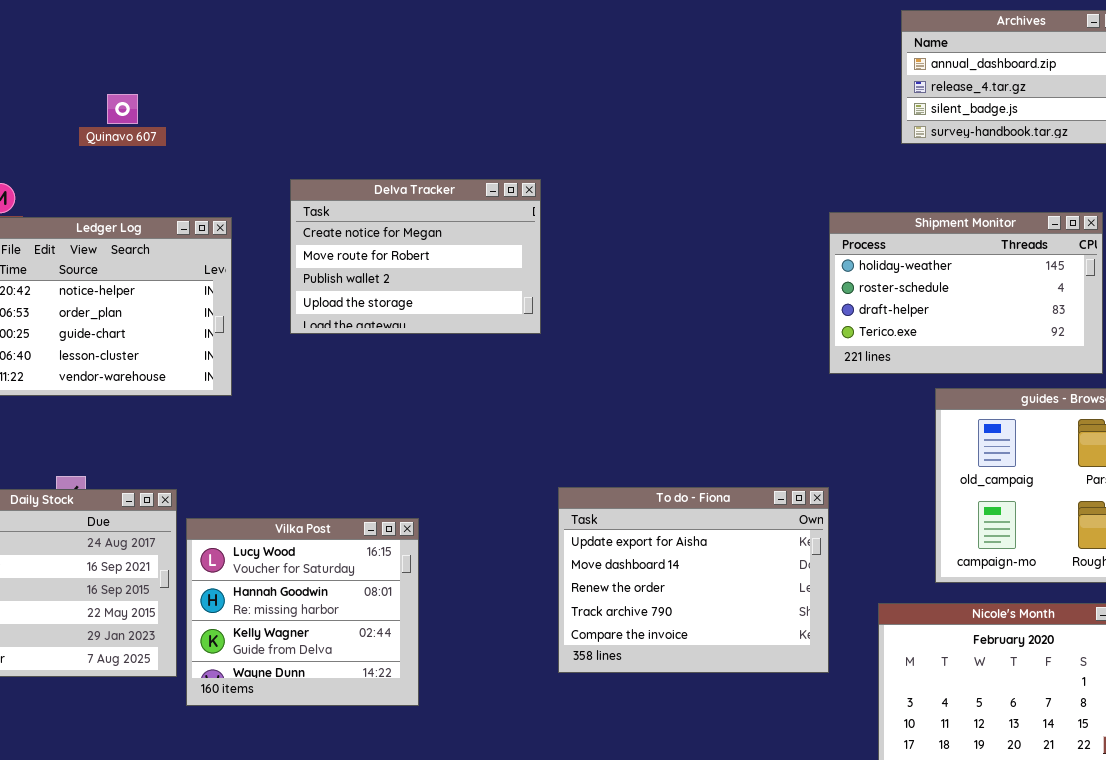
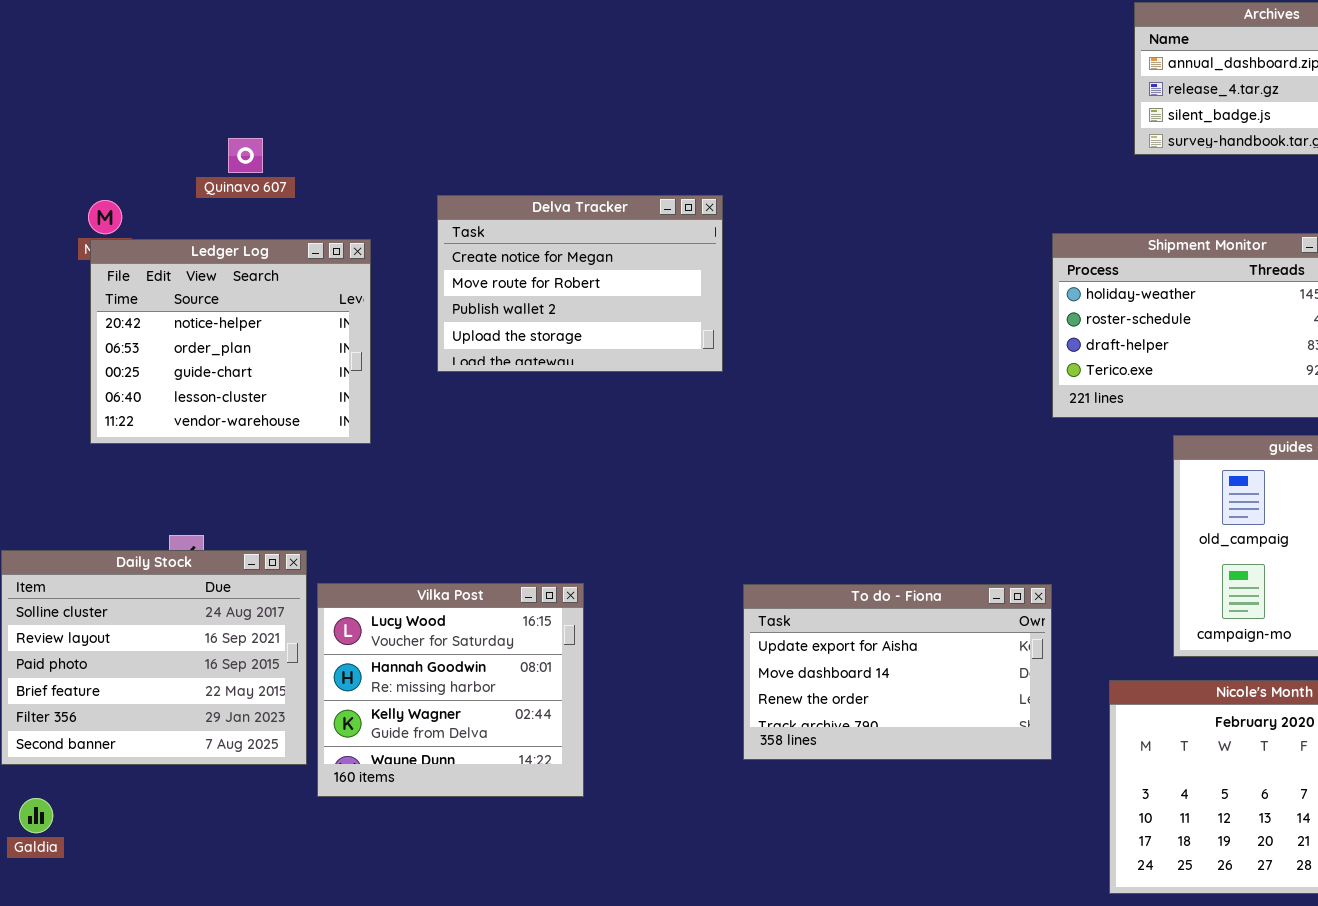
Quinavo 607: [107,94,138,124] -> [228,138,263,173], moved
To do - Fiona: [558,487,829,673] -> [743,584,1052,760], resized

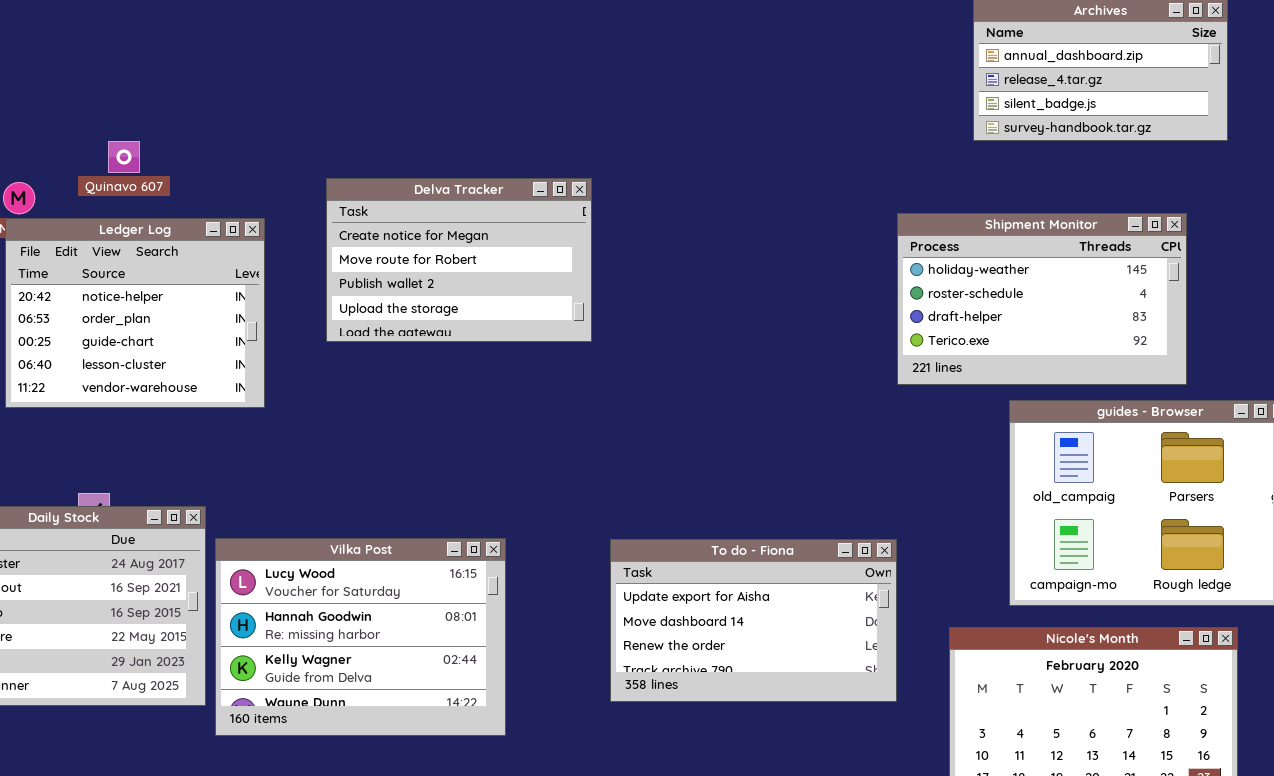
Quinavo 607: [228,138,263,173] -> [108,141,140,173], moved
Vilka Post: [317,583,584,797] -> [215,538,506,736], resized

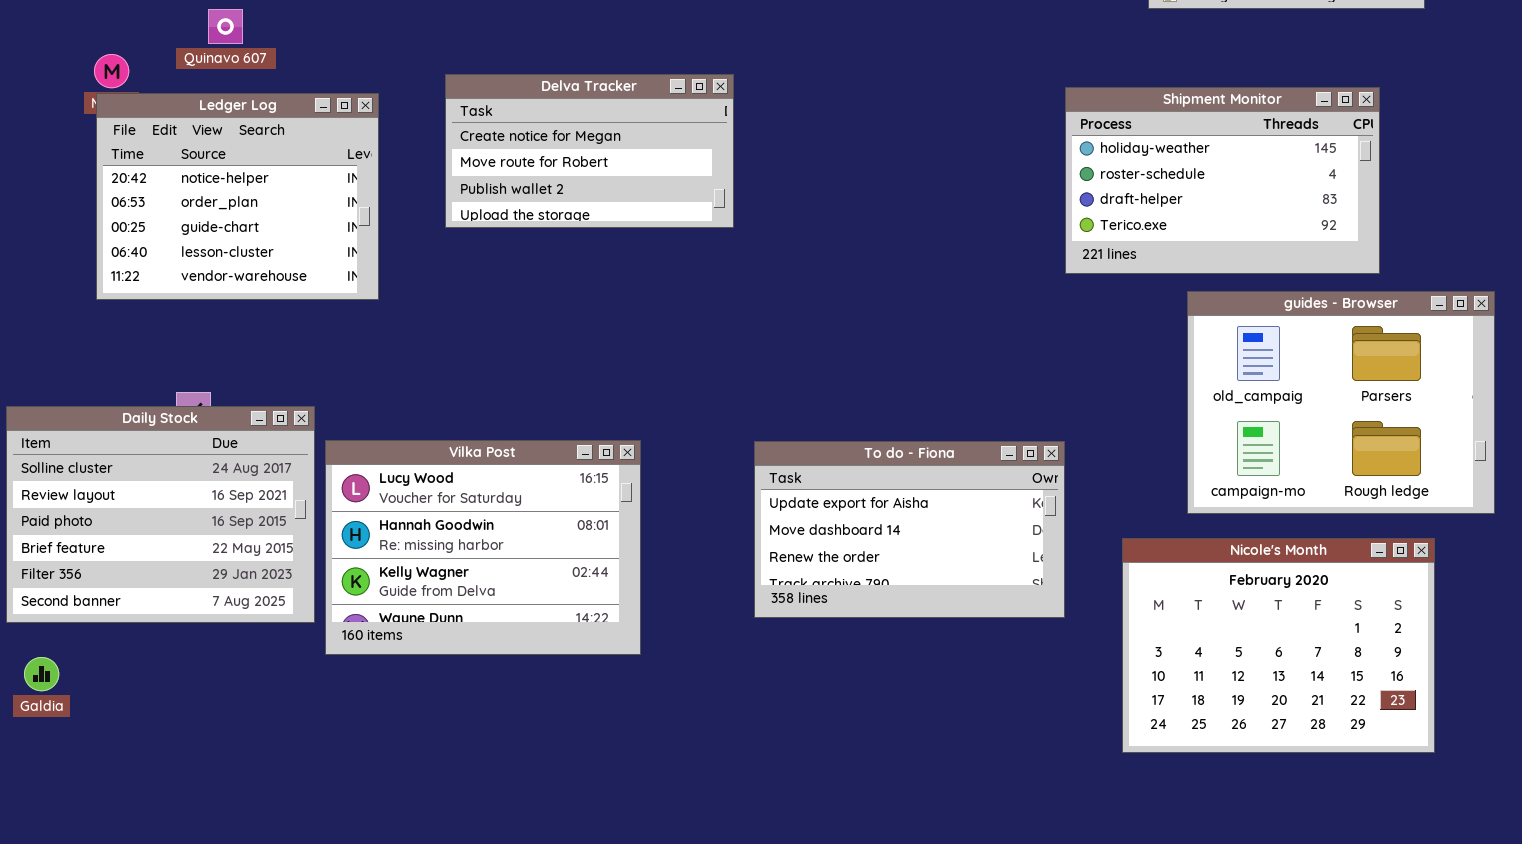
Delva Tracker: [326,178,592,342] -> [445,74,734,228], resized

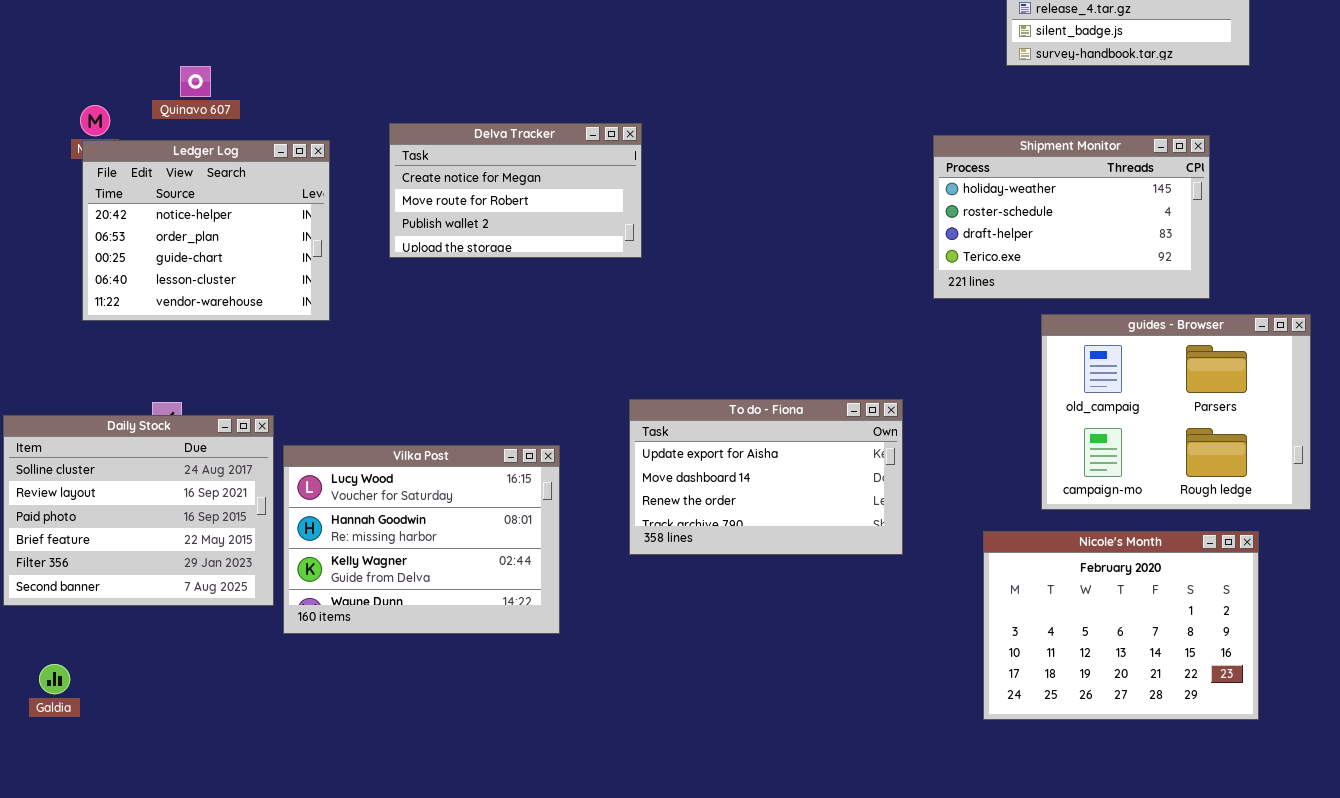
To do - Fiona: [754,441,1065,618] -> [629,399,903,555], moved
Galdia: [24,657,59,691] -> [39,664,70,694], moved

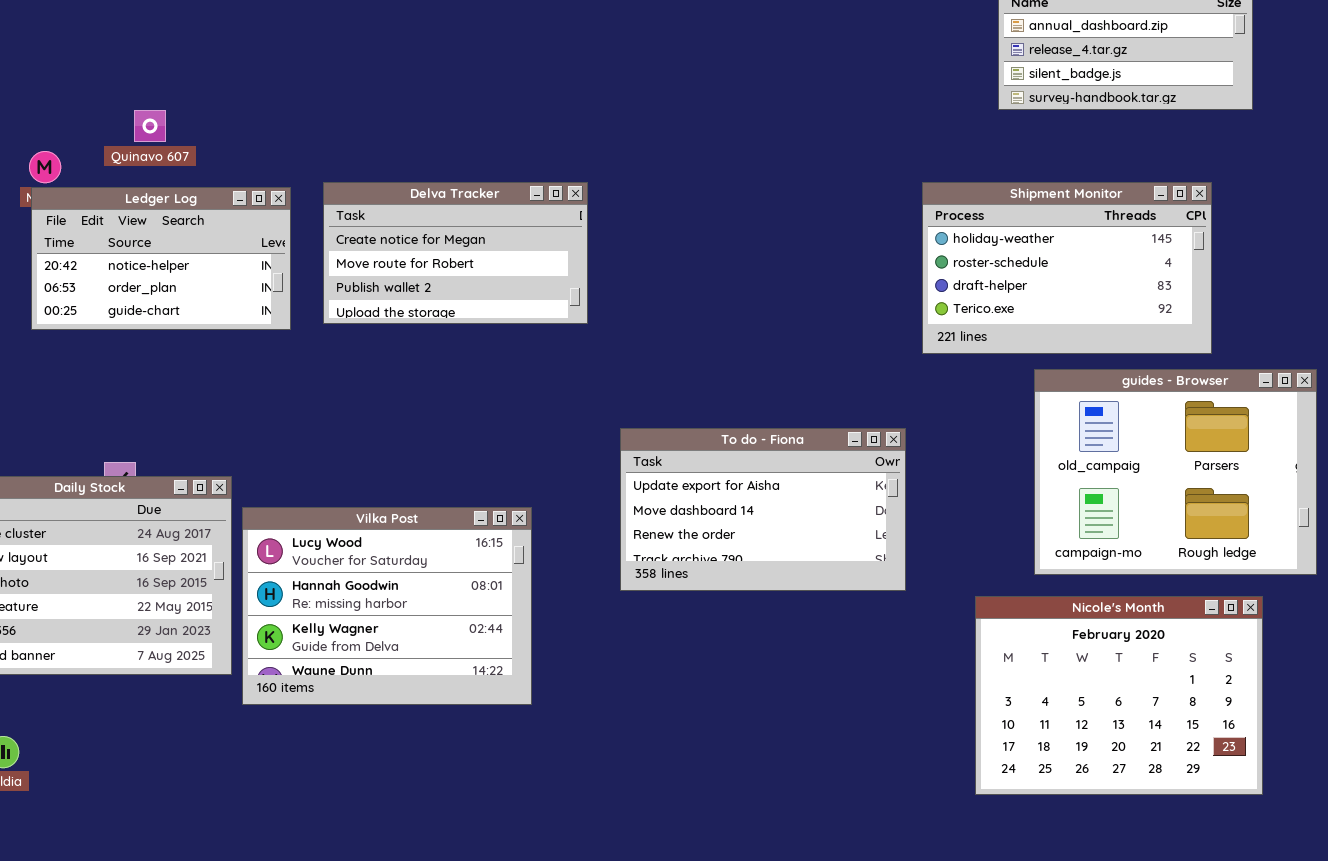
Delva Tracker: [389,123,642,258] -> [323,182,588,324], moved
Ledger Log: [82,140,330,321] -> [31,187,291,330], resized
To do - Fiona: [629,399,903,555] -> [620,428,906,591], moved

